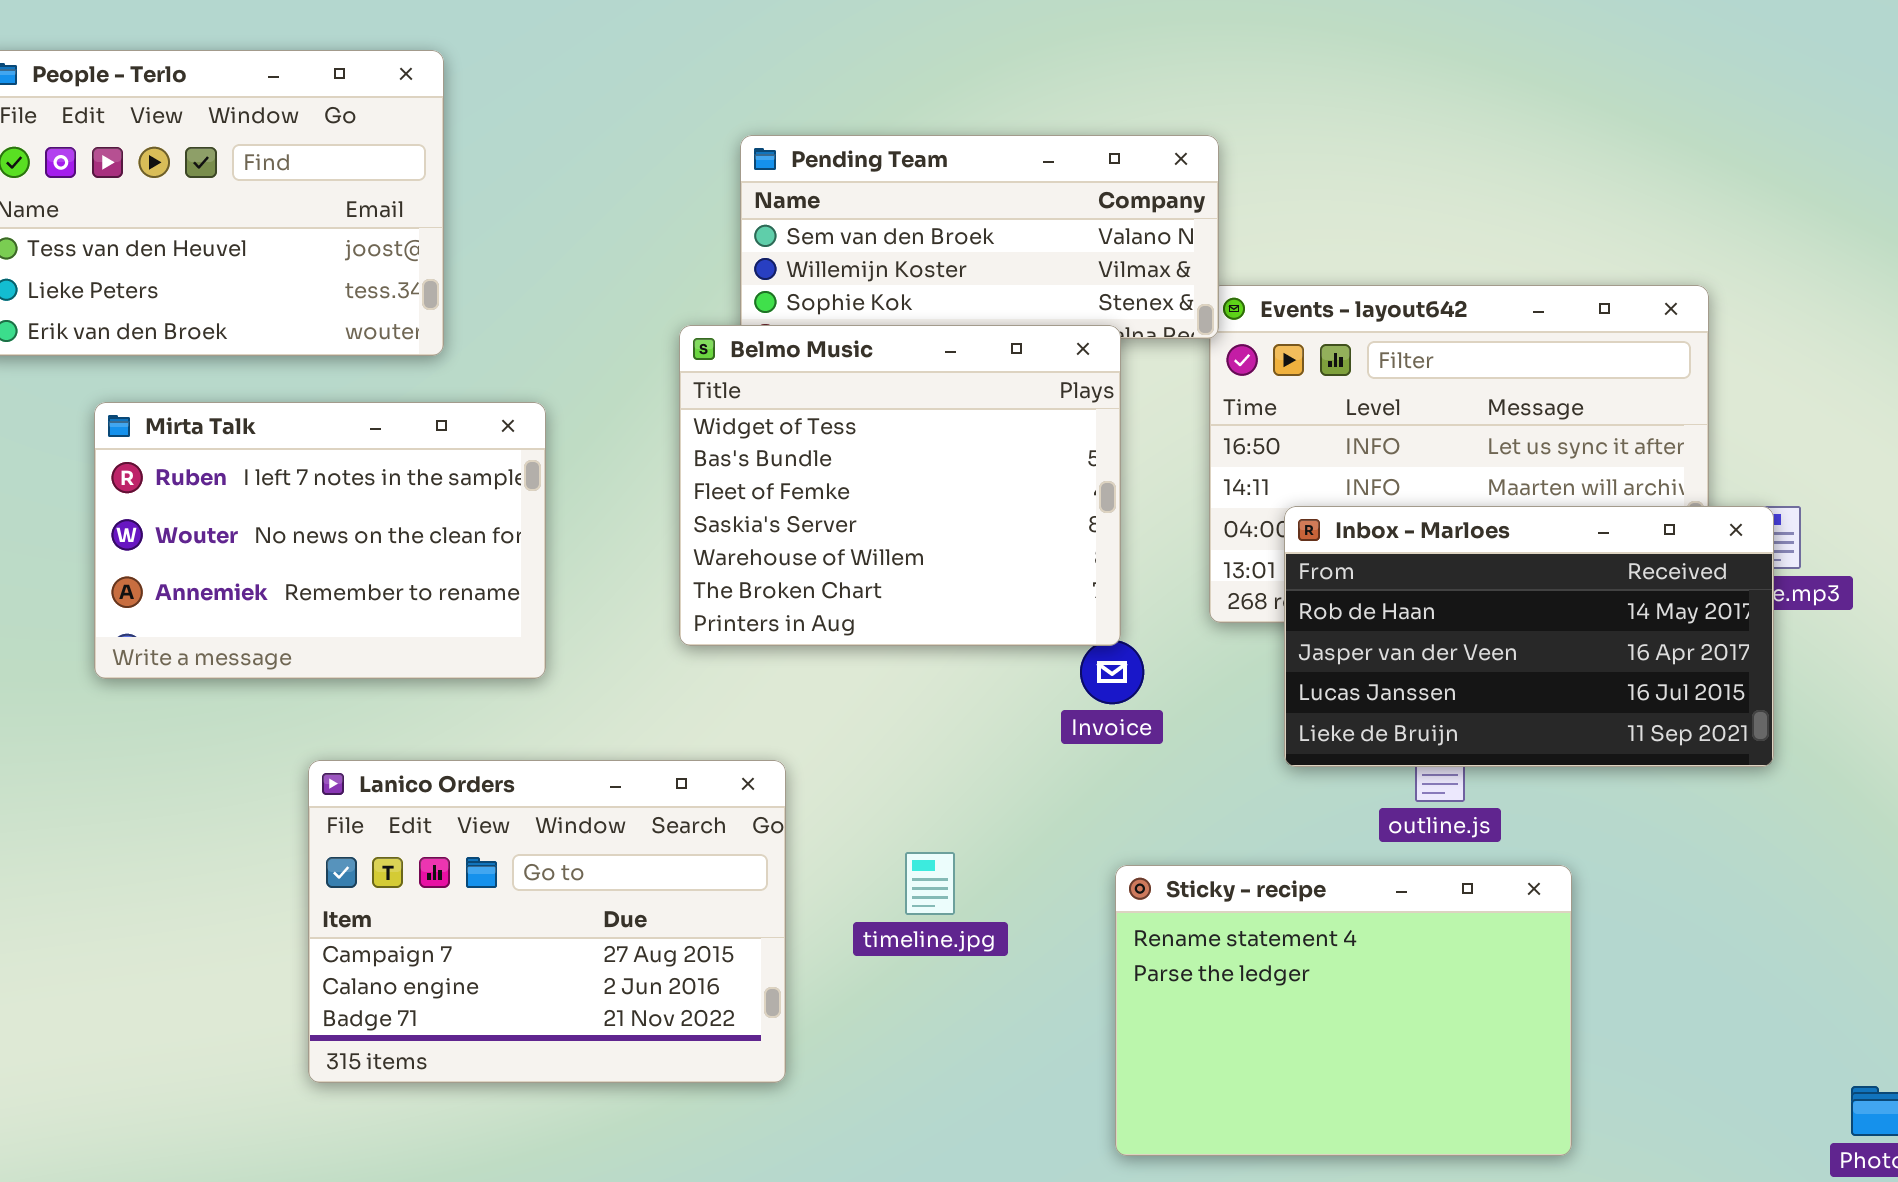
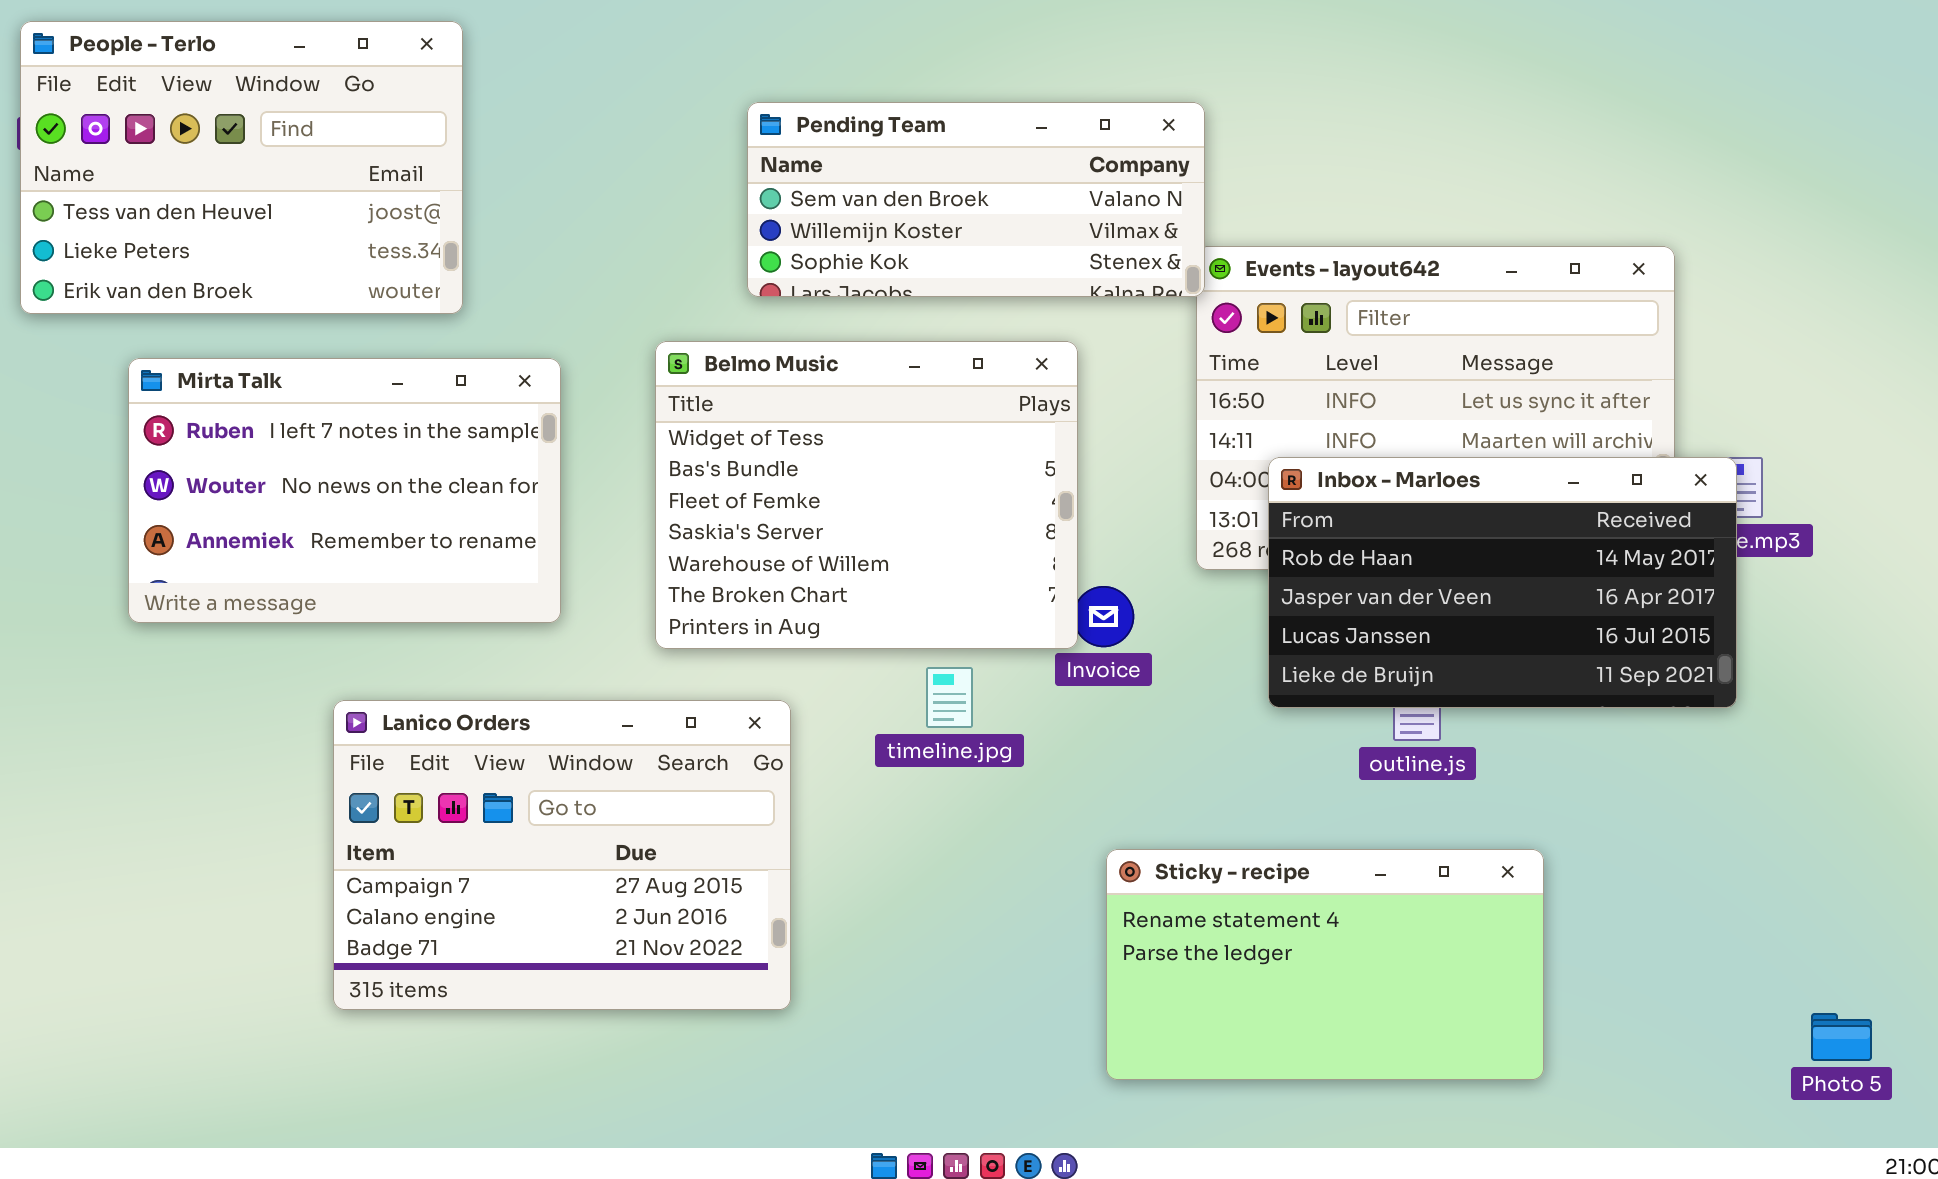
Belmo Music: [679,325,1121,646] -> [655,341,1078,649], moved
timeline.jpg: [905,852,955,915] -> [926,667,973,728], moved
Sticky - recipe: [1115,865,1572,1156] -> [1106,849,1544,1080], resized

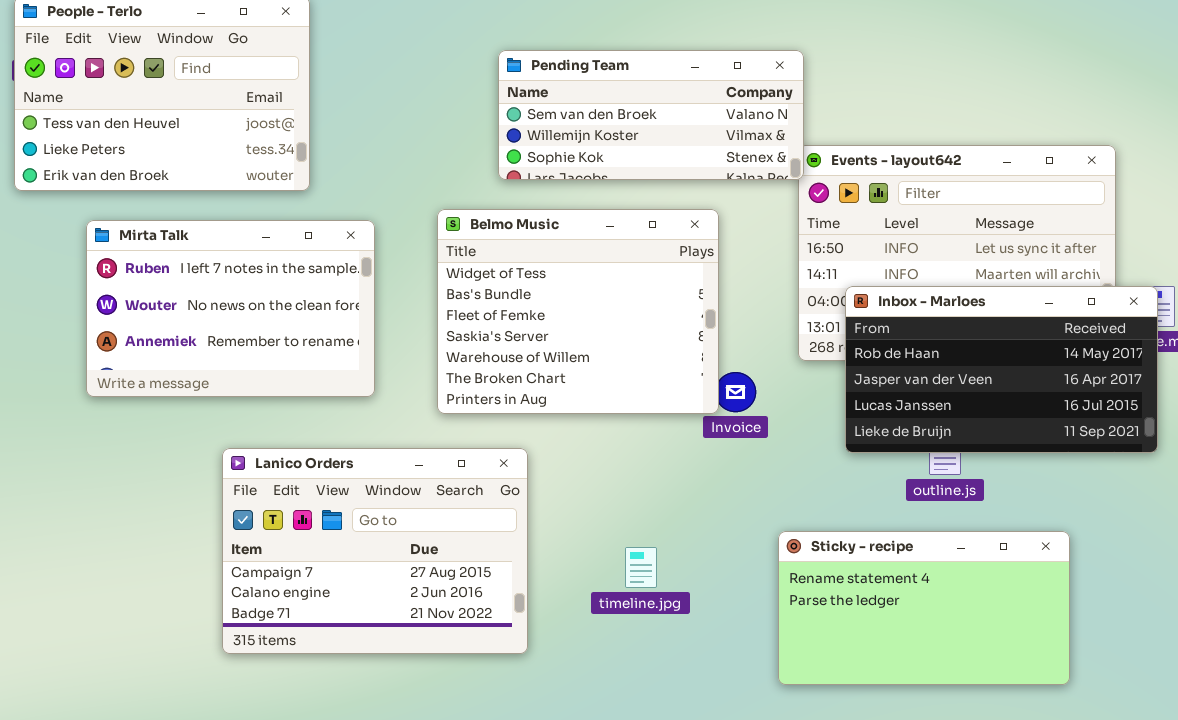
timeline.jpg: [926,667,973,728] -> [625,547,657,588], moved
Sticky - recipe: [1106,849,1544,1080] -> [778,531,1070,685], moved

